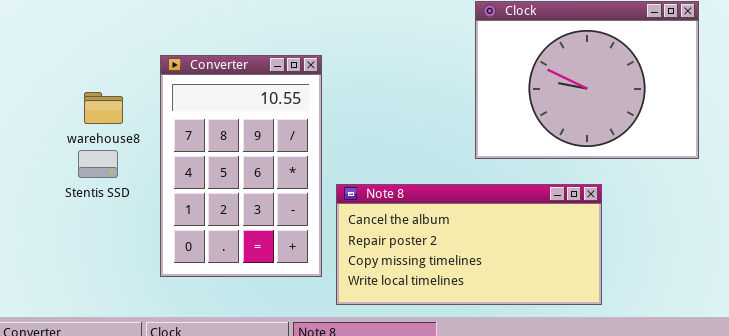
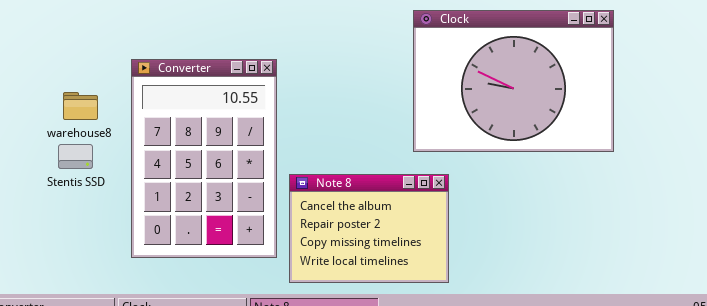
Note 8: [336,184,602,305] -> [289,174,449,283], resized

